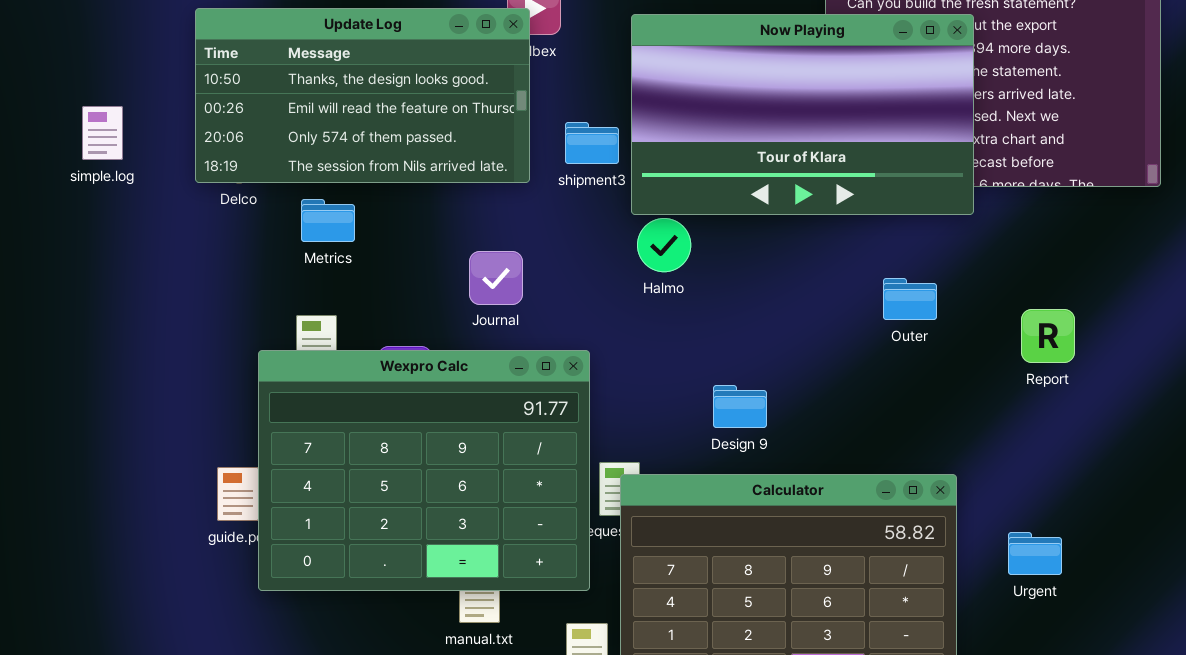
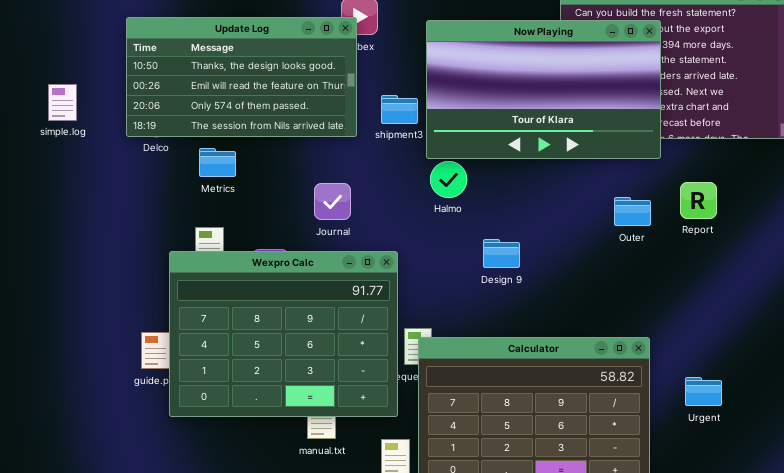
Outer: [883,278,937,320] -> [614,197,651,226], moved
Report: [1021,309,1075,363] -> [680,182,717,219], moved
Design 9: [713,385,767,428] -> [483,239,520,268], moved

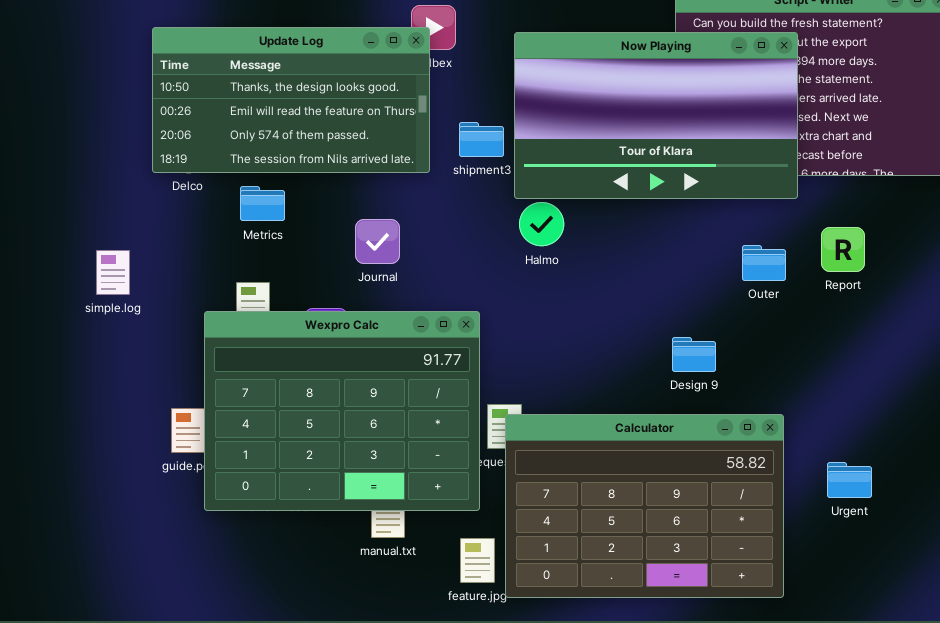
simple.log: [48,84,77,121] -> [96,250,130,295], moved
Journal: [314,183,351,220] -> [355,219,400,264], moved
Design 9: [483,239,520,268] -> [672,337,716,372], moved

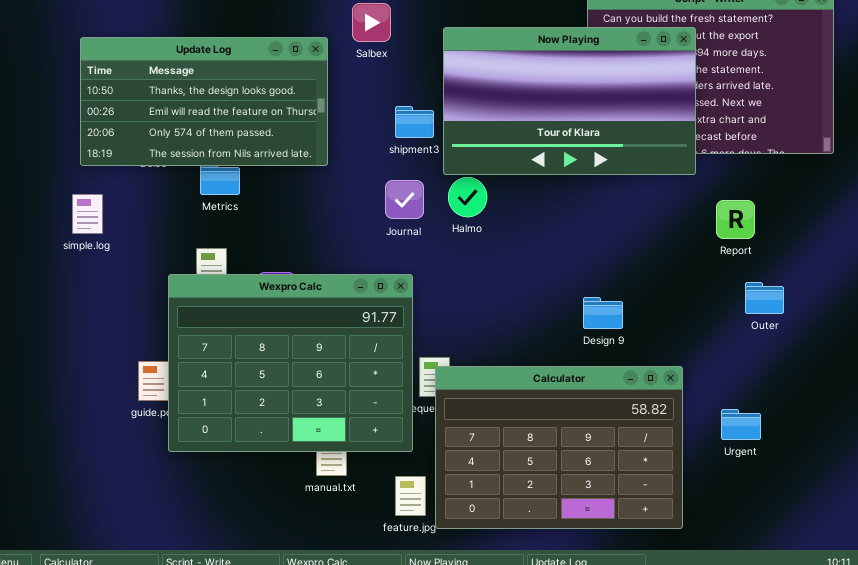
Update Log: [152,27,430,173] -> [80,37,328,166], moved
Journal: [355,219,400,264] -> [385,180,424,219], moved
Outer: [742,245,786,281] -> [745,282,784,314], moved
simple.log: [96,250,130,295] -> [72,194,103,234], moved

